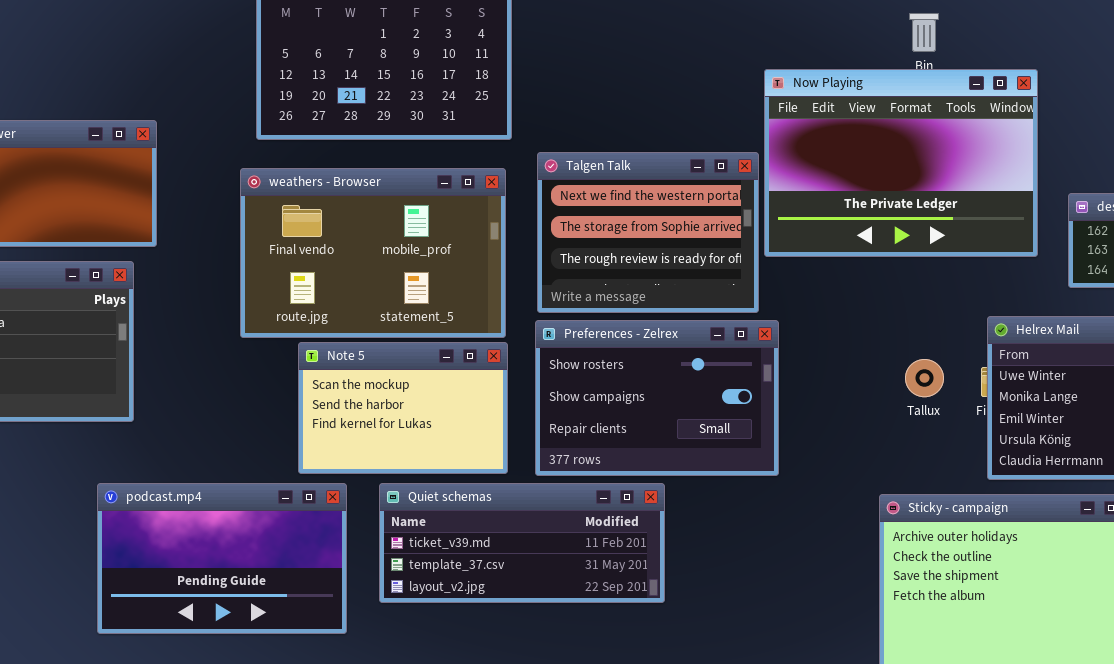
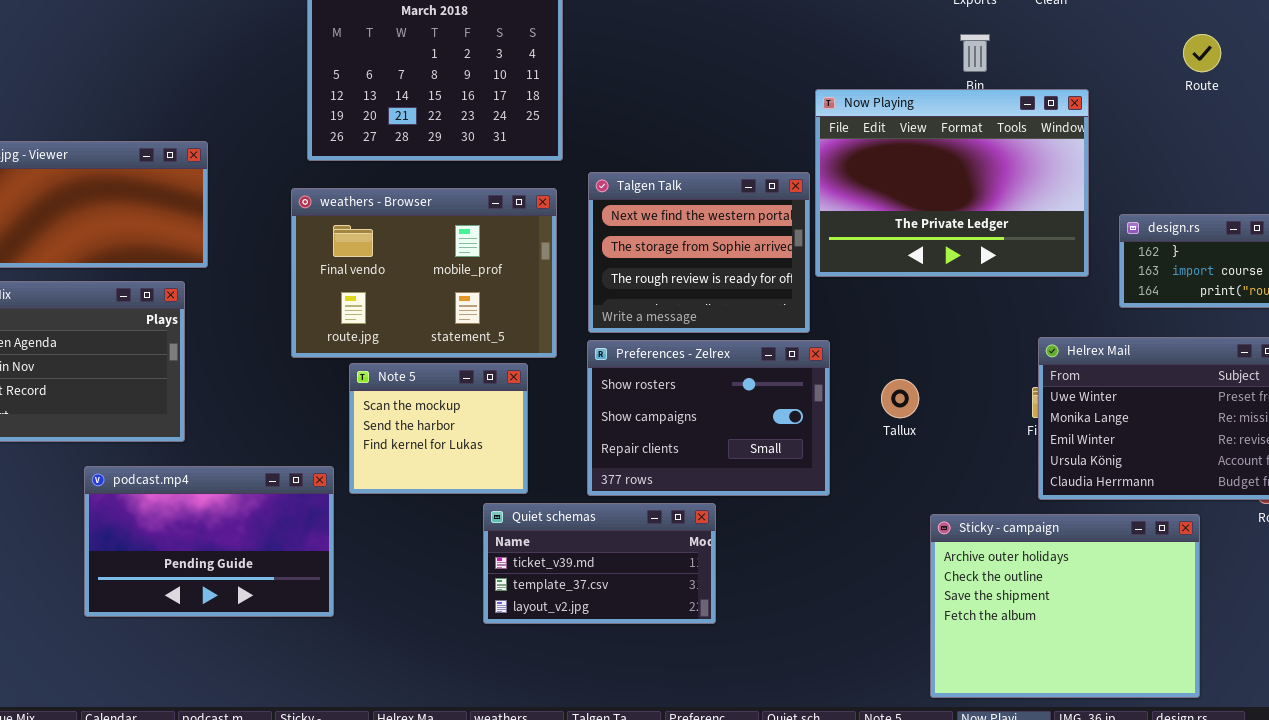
Note 5: [298,342,508,474] -> [349,363,528,494], resized
Tallux: [905,359,944,397] -> [881,379,919,418], moved
podcast.mp4: [97,483,347,634] -> [84,466,334,617], moved
Quiet schemas: [379,483,665,603] -> [483,503,716,624], resized

